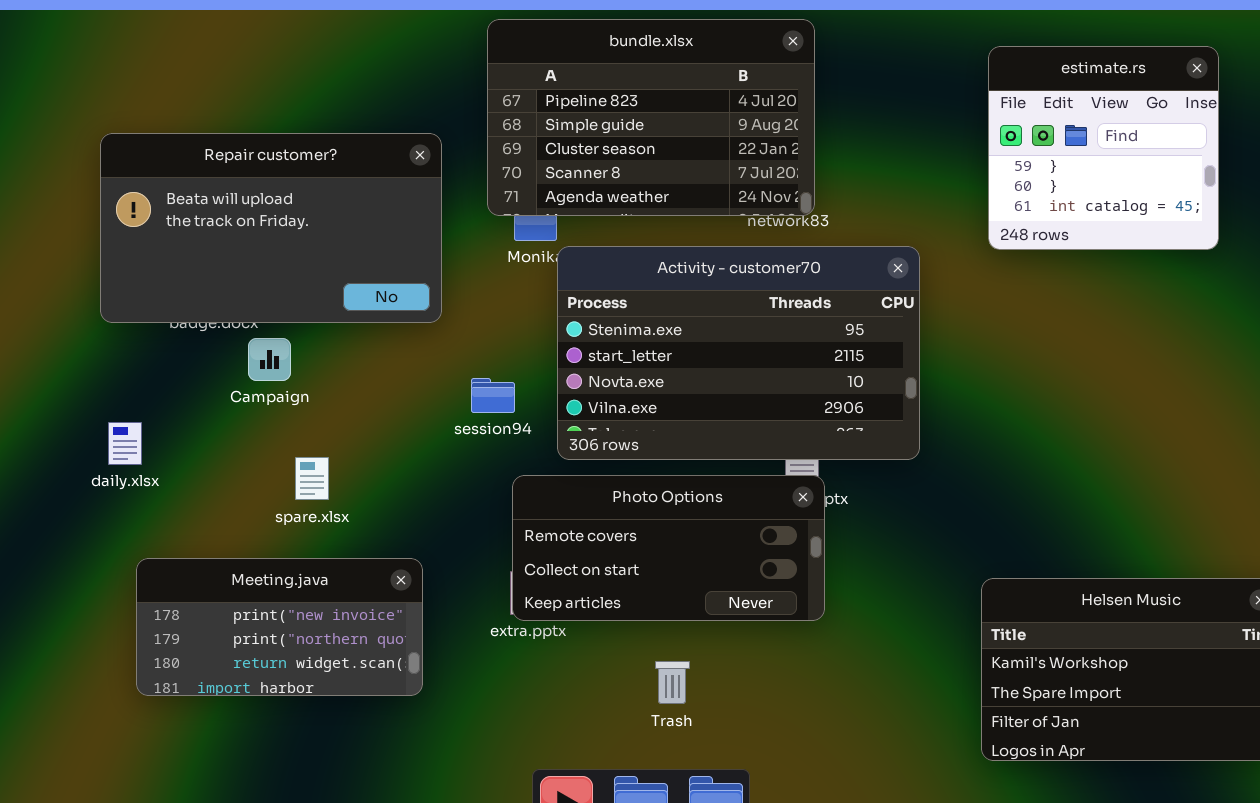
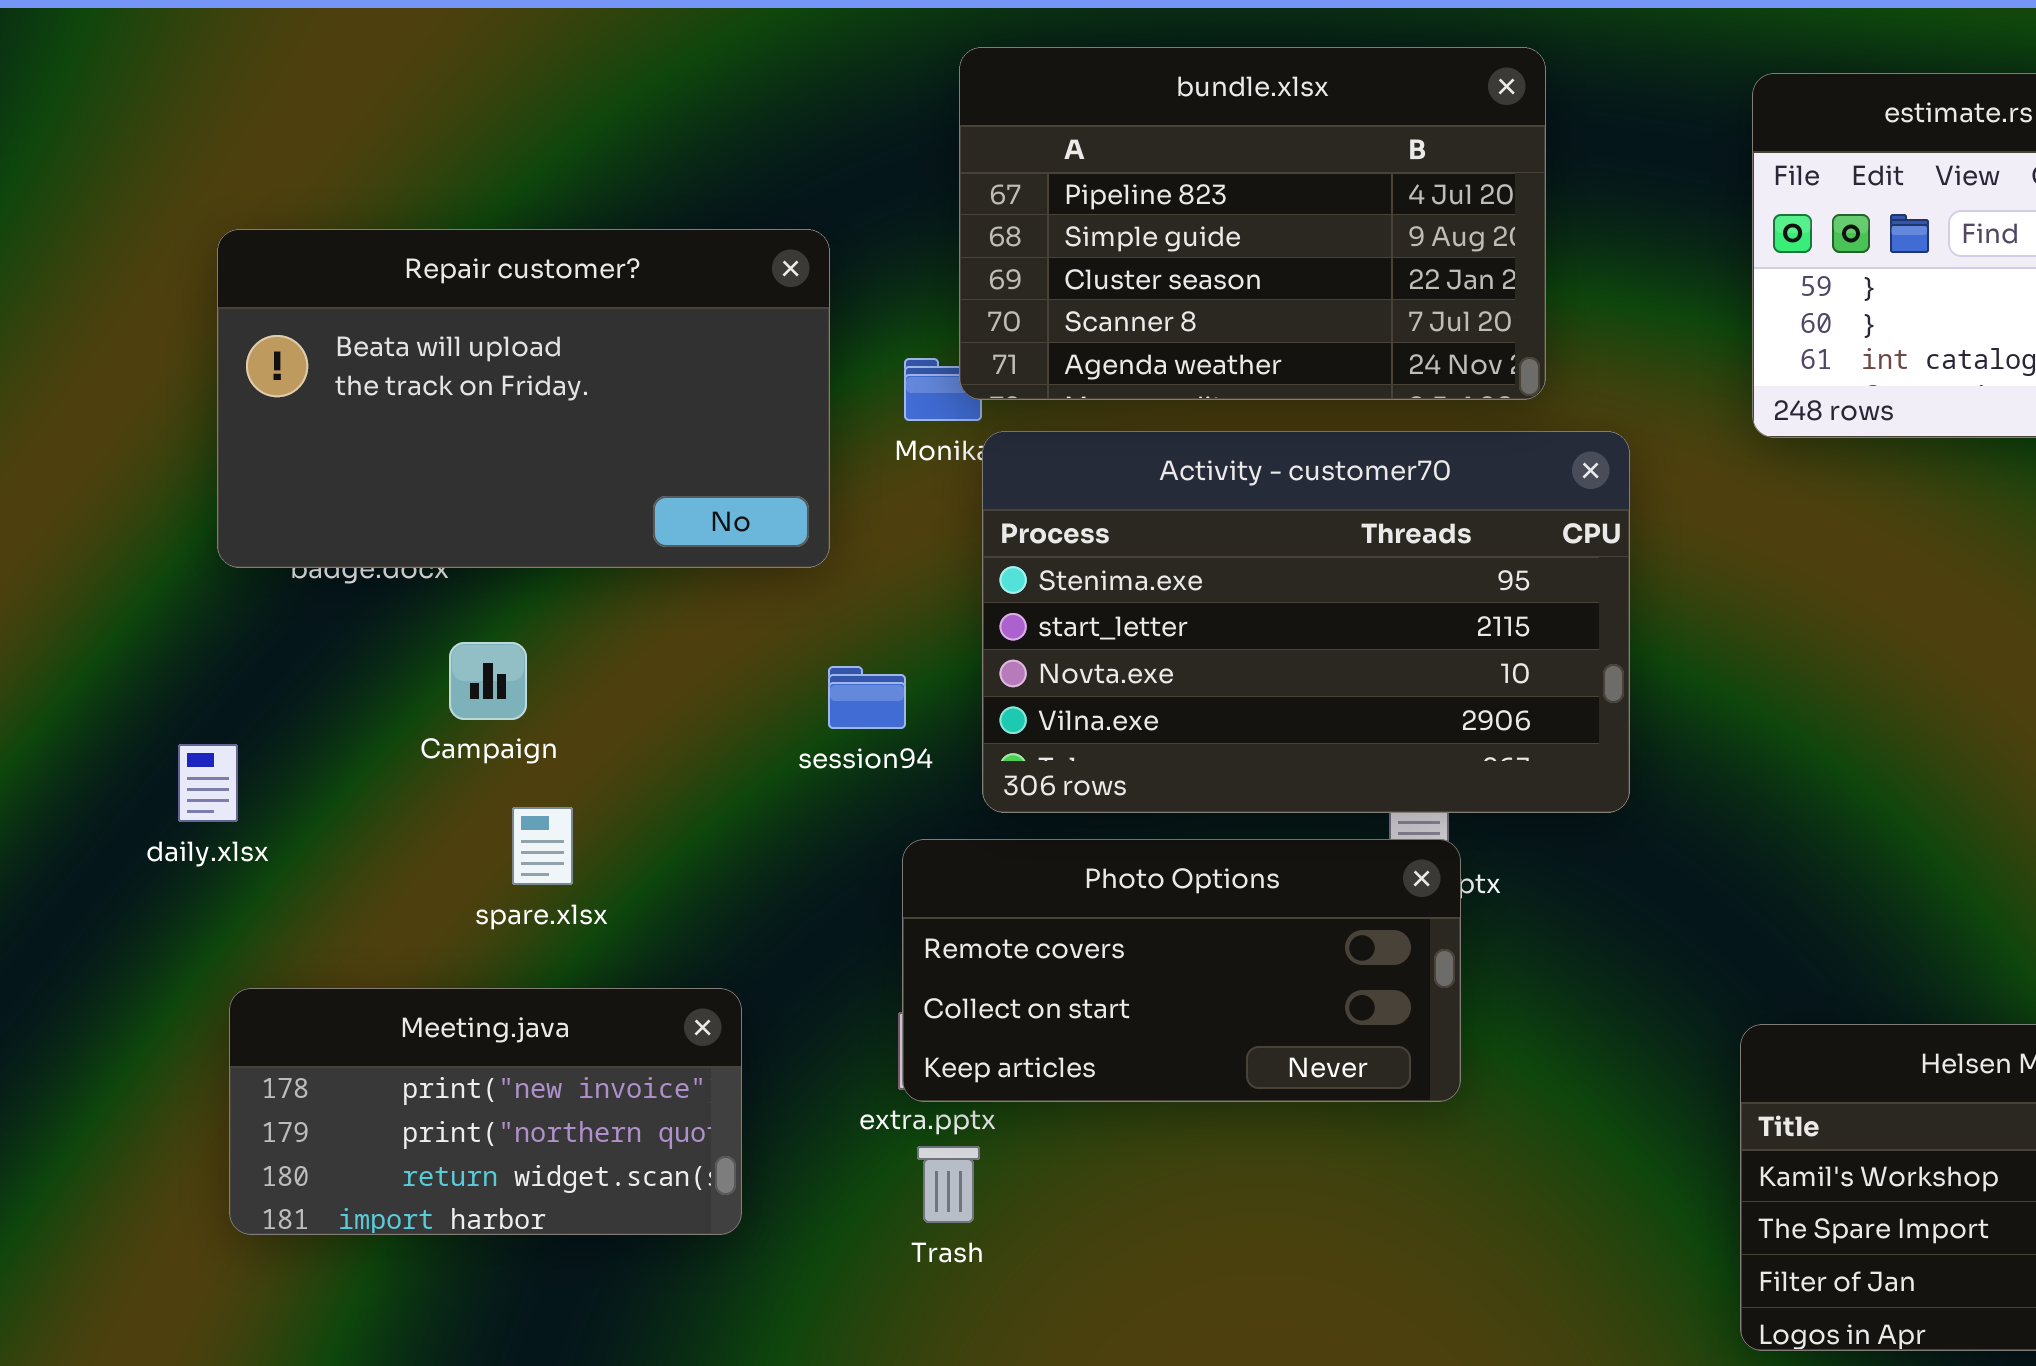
bundle.xlsx: [487,19,815,216] -> [959,47,1546,400], moved
Repair customer?: [100,133,442,323] -> [217,229,830,568], moved
Campaign: [248,338,291,381] -> [449,642,527,720], moved
Trash: [655,661,690,704] -> [917,1146,980,1223], moved

